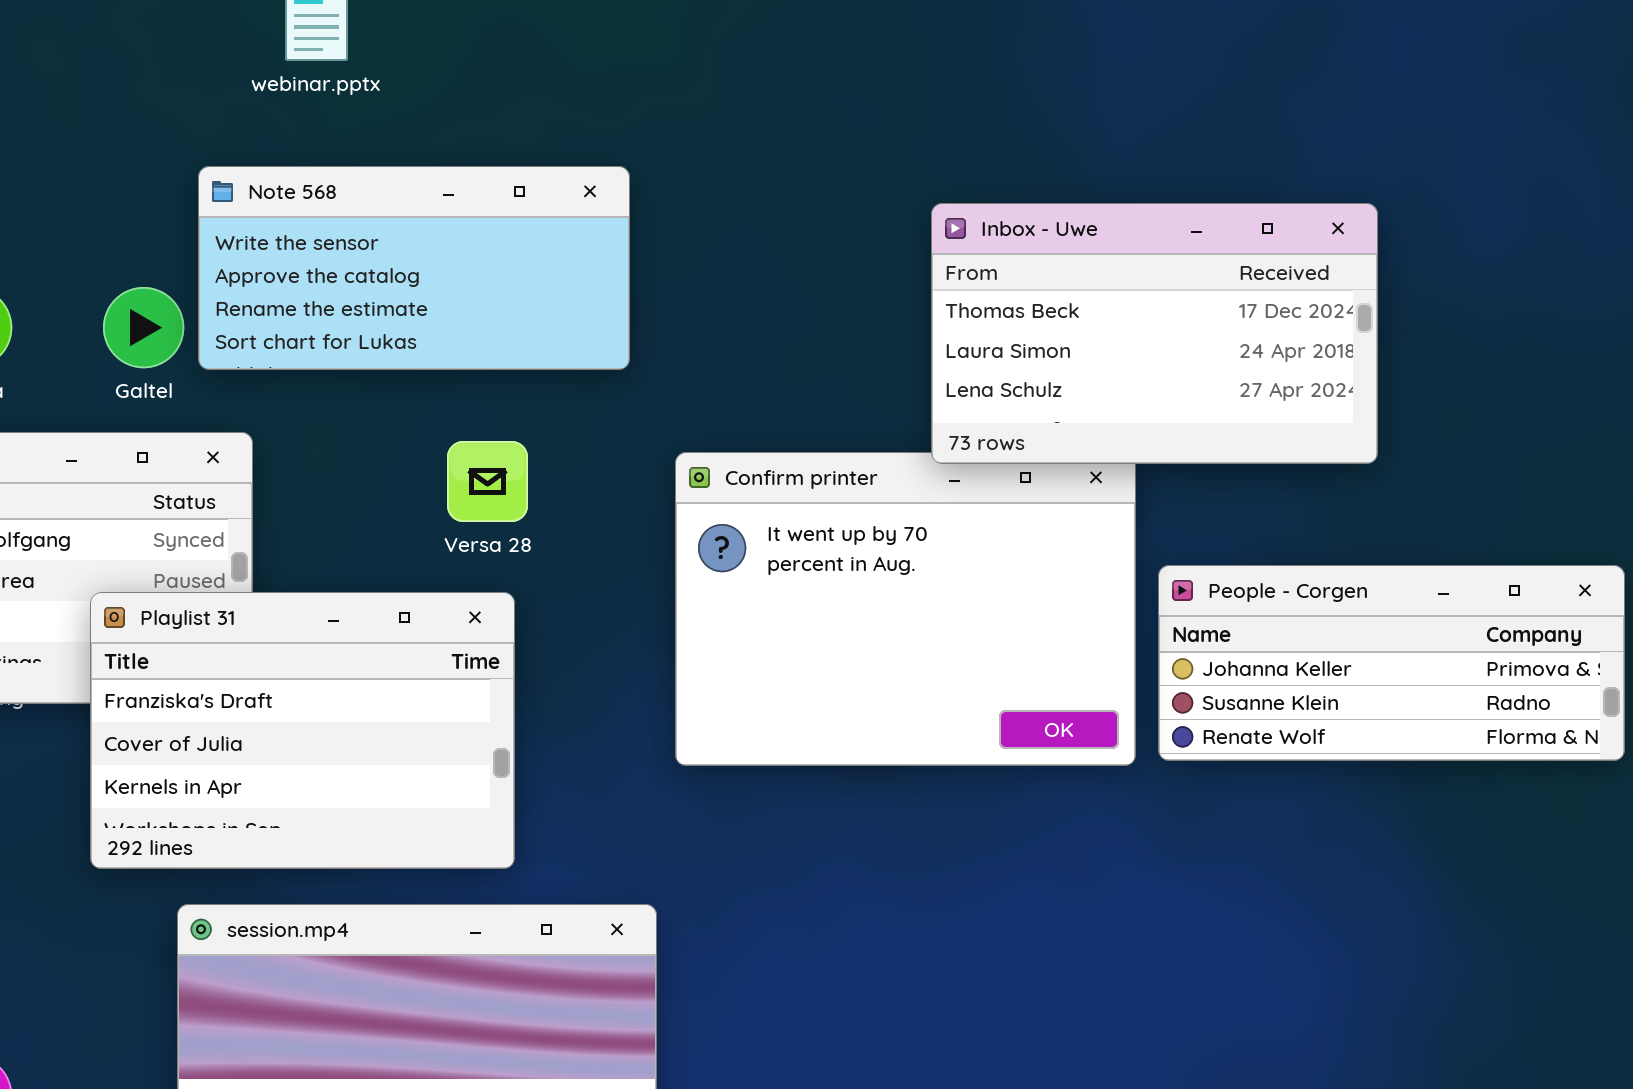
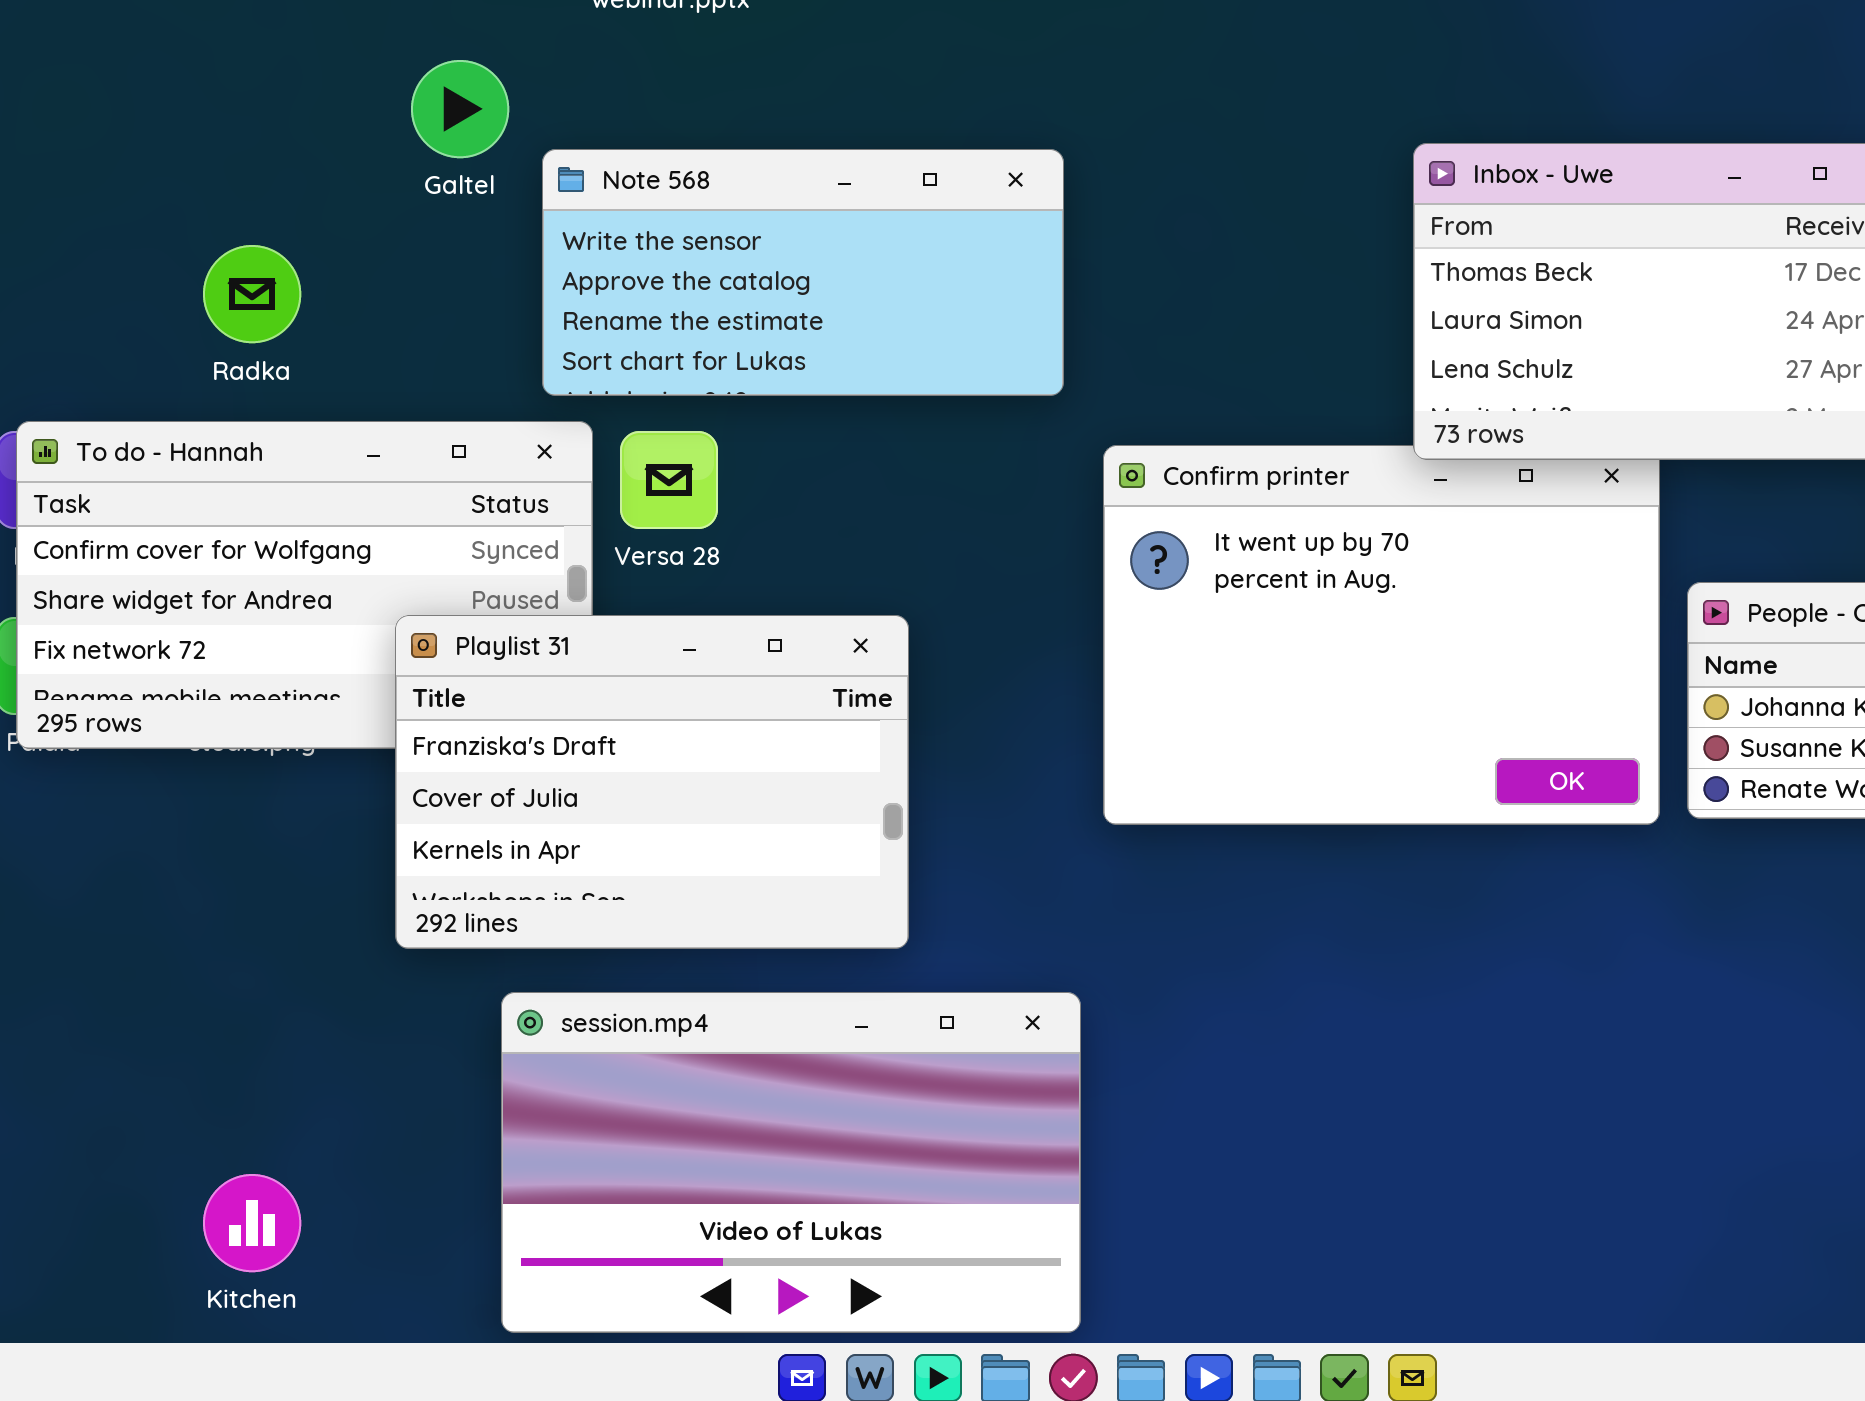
Note 568: [198,166,630,370] -> [542,149,1064,396], moved
Galtel: [103,287,184,368] -> [411,60,509,158], moved
Versa 28: [447,441,528,522] -> [620,431,718,529], moved

